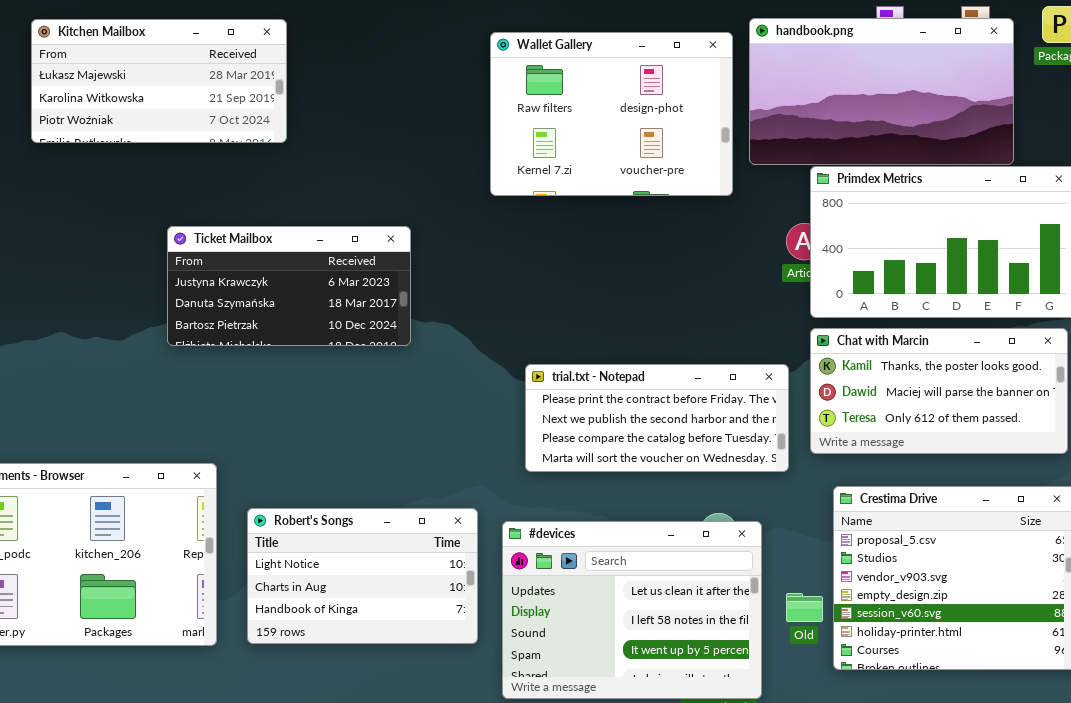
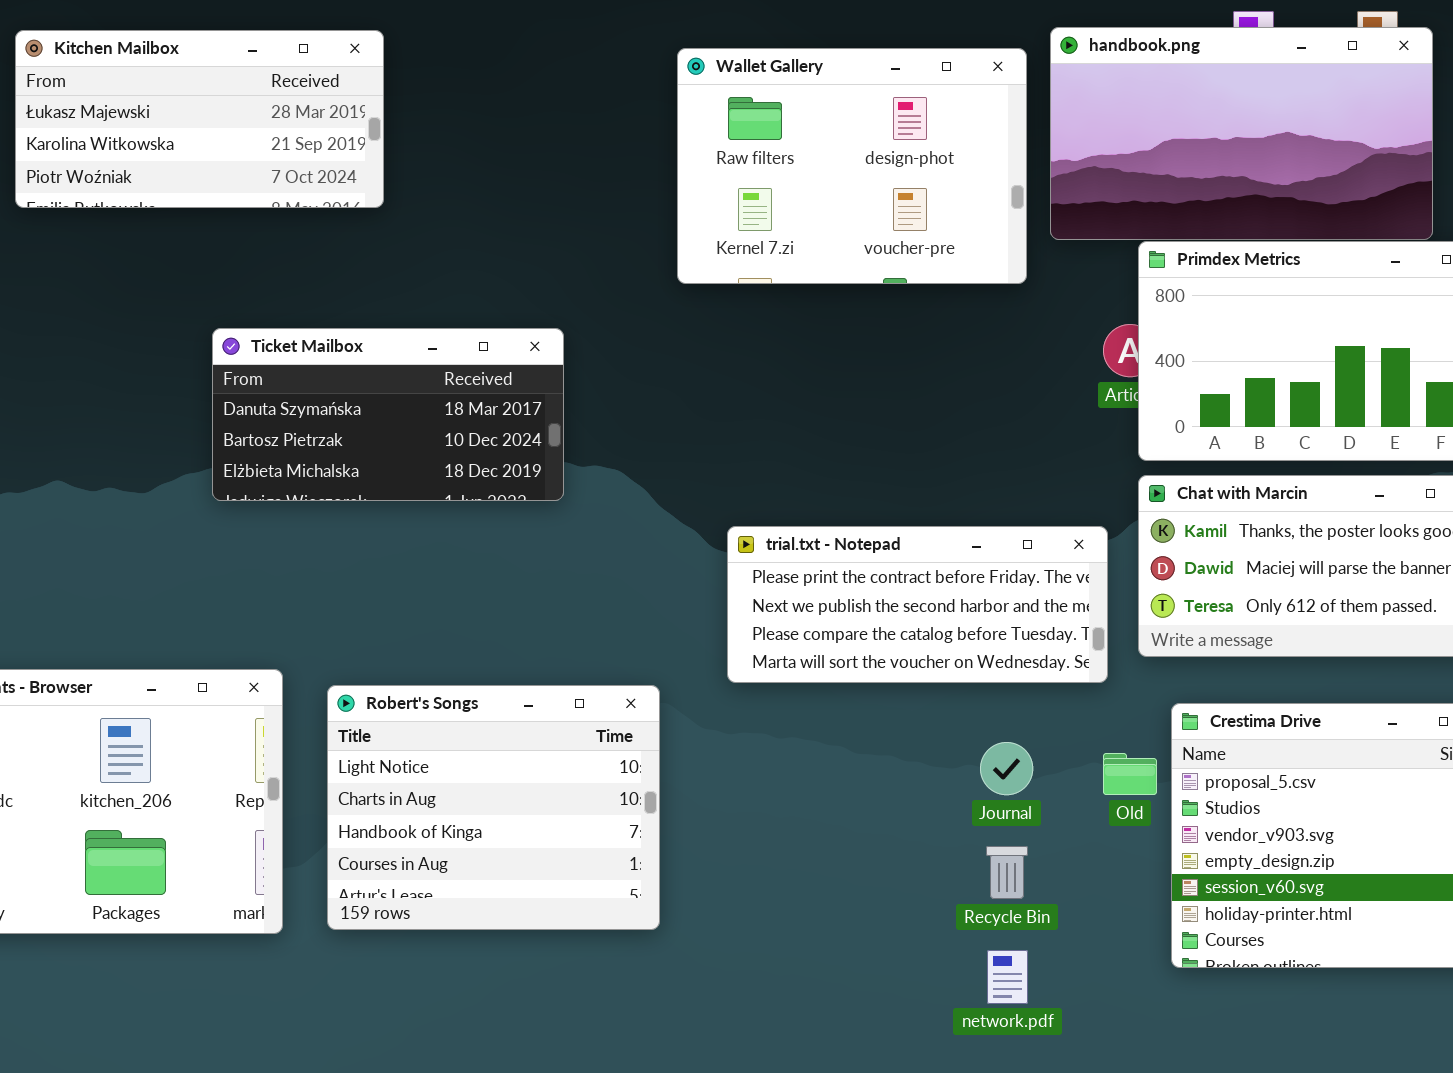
Ticket Mailbox: [167,226,411,346] -> [212,328,564,501], scrolled down 1 row
Robert's Songs: [247,508,478,644] -> [327,685,660,930], resized
#devices: [502,521,762,699] -> none, closed
Old: [786,593,823,622] -> [1103,753,1157,795], moved

